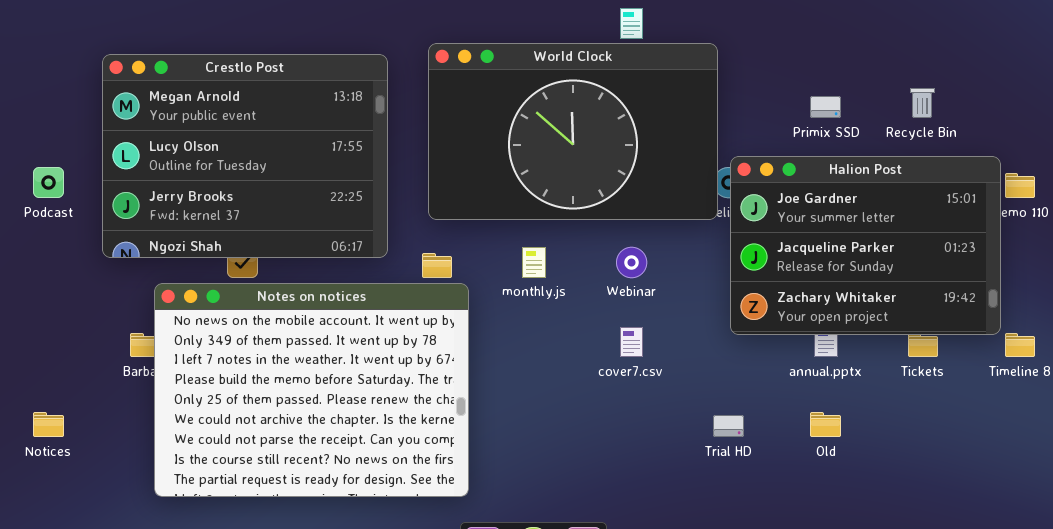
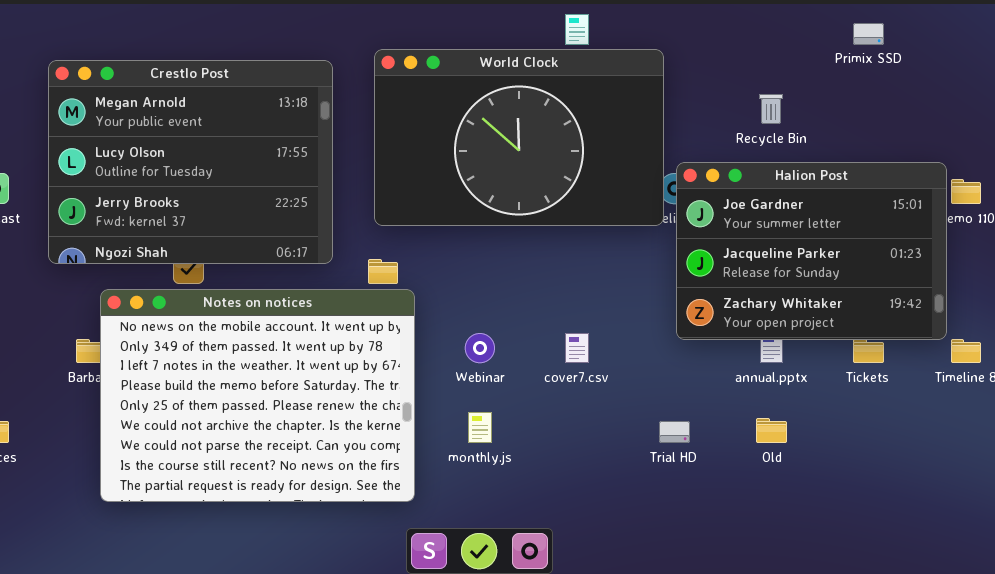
Recycle Bin: [910,88,935,118] -> [759,94,783,124], moved
Primix SSD: [810,96,841,118] -> [853,23,884,45], moved
monthly.js: [522,247,546,278] -> [468,412,492,443], moved
Webinar: [616,247,647,278] -> [465,333,495,363], moved

